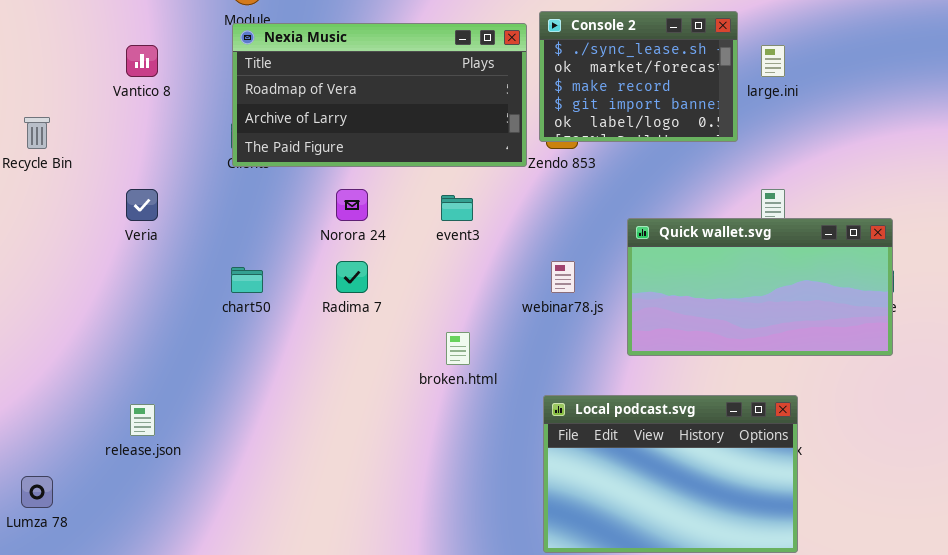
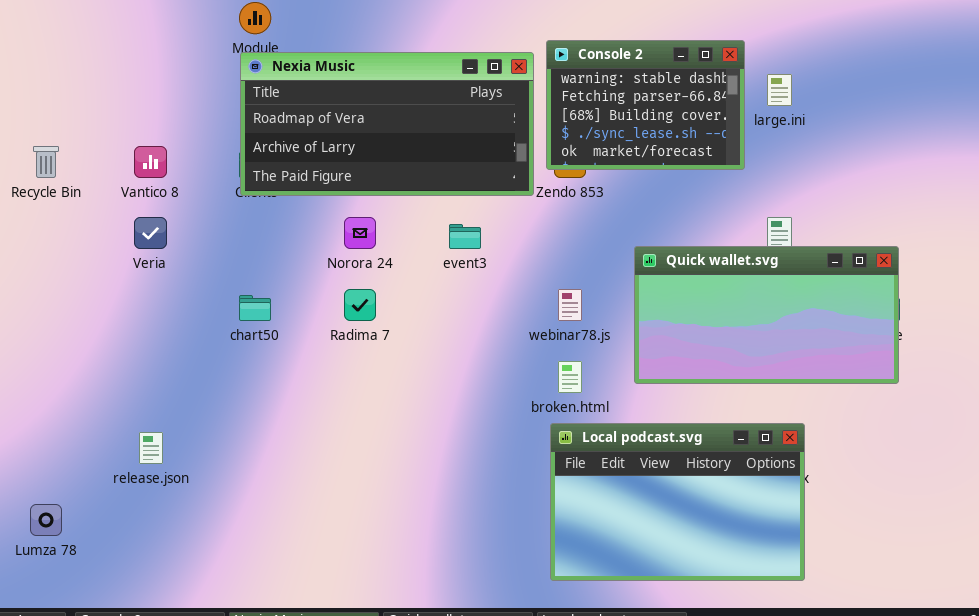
Console 2: [539,11,738,142] -> [546,40,745,170], scrolled up 3 rows
Vantico 8: [126,45,158,77] -> [134,146,167,178], moved
broken.html: [446,332,470,365] -> [558,361,582,393], moved

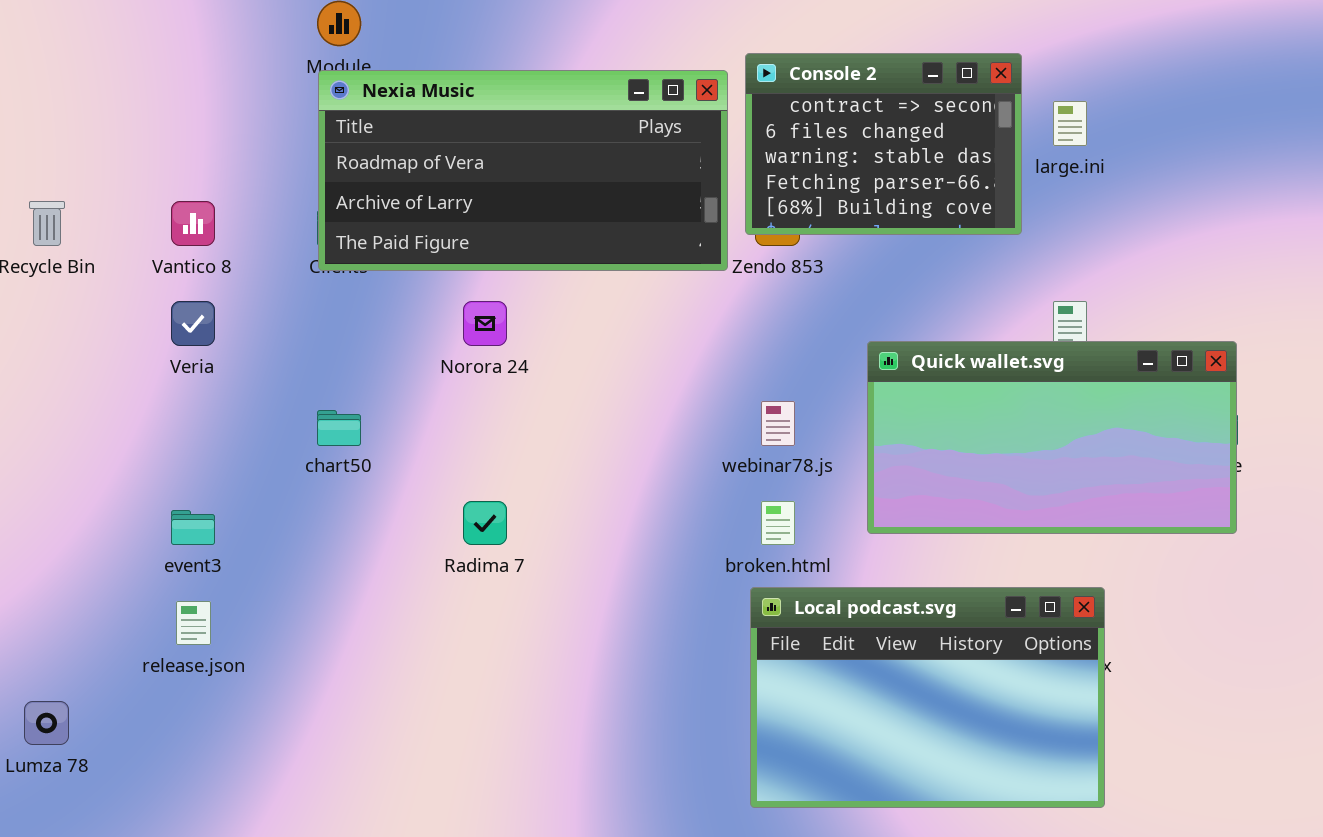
Console 2: [546,40,745,170] -> [745,53,1022,235], scrolled up 2 rows
event3: [449,224,481,249] -> [171,510,215,545], moved
Radima 7: [344,289,376,321] -> [463,501,507,545], moved

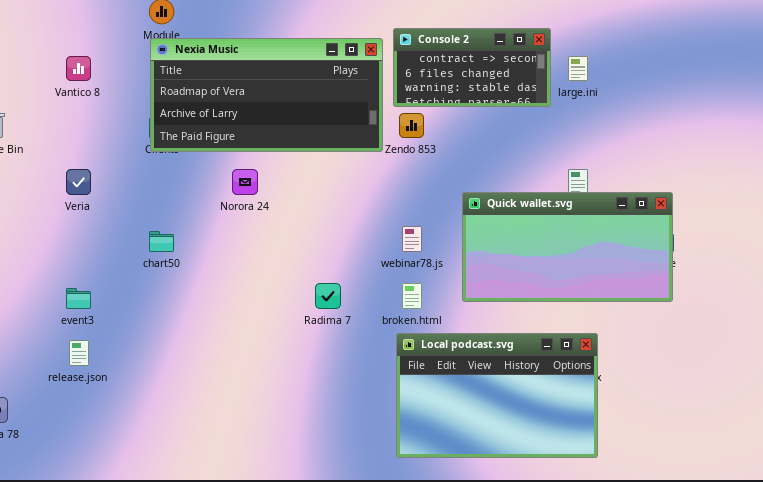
Console 2: [745,53,1022,235] -> [393,28,551,107], resized
Vantico 8: [171,201,215,246] -> [66,56,91,81], moved
Radima 7: [463,501,507,545] -> [315,283,341,309], moved

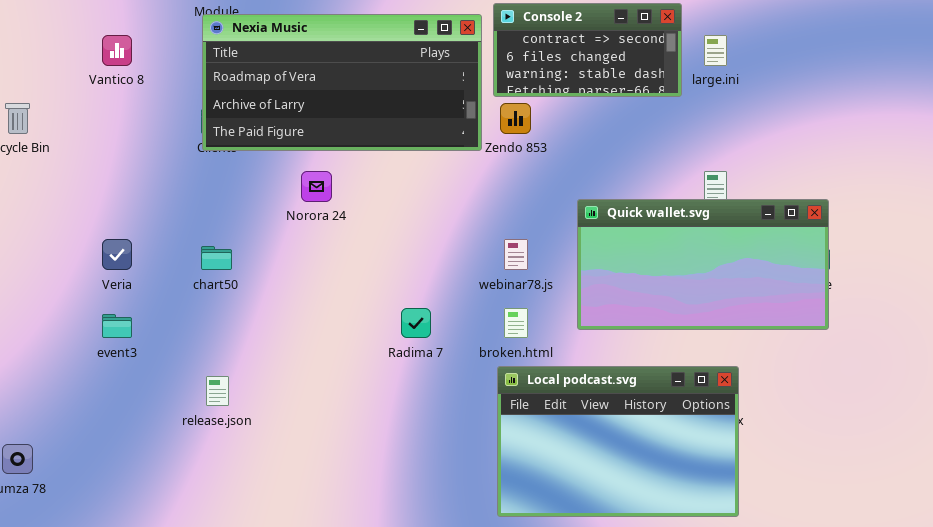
Veria: [66,169,91,195] -> [102,239,132,270], moved
release.json: [69,340,89,366] -> [206,376,229,406], moved

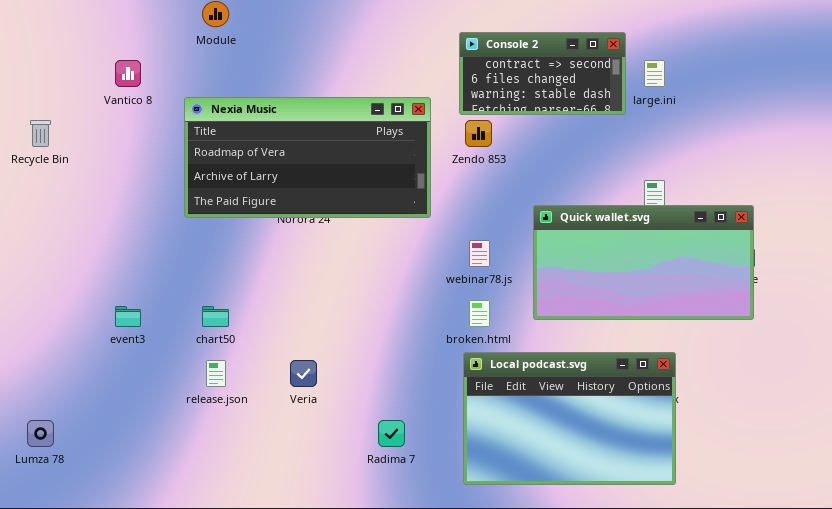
Nexia Music: [202,14,482,151] -> [184,97,431,218], moved
Veria: [102,239,132,270] -> [290,360,317,387], moved
chart50: [201,246,232,270] -> [202,306,229,327], moved
Radima 7: [401,308,431,338] -> [378,420,405,447], moved

